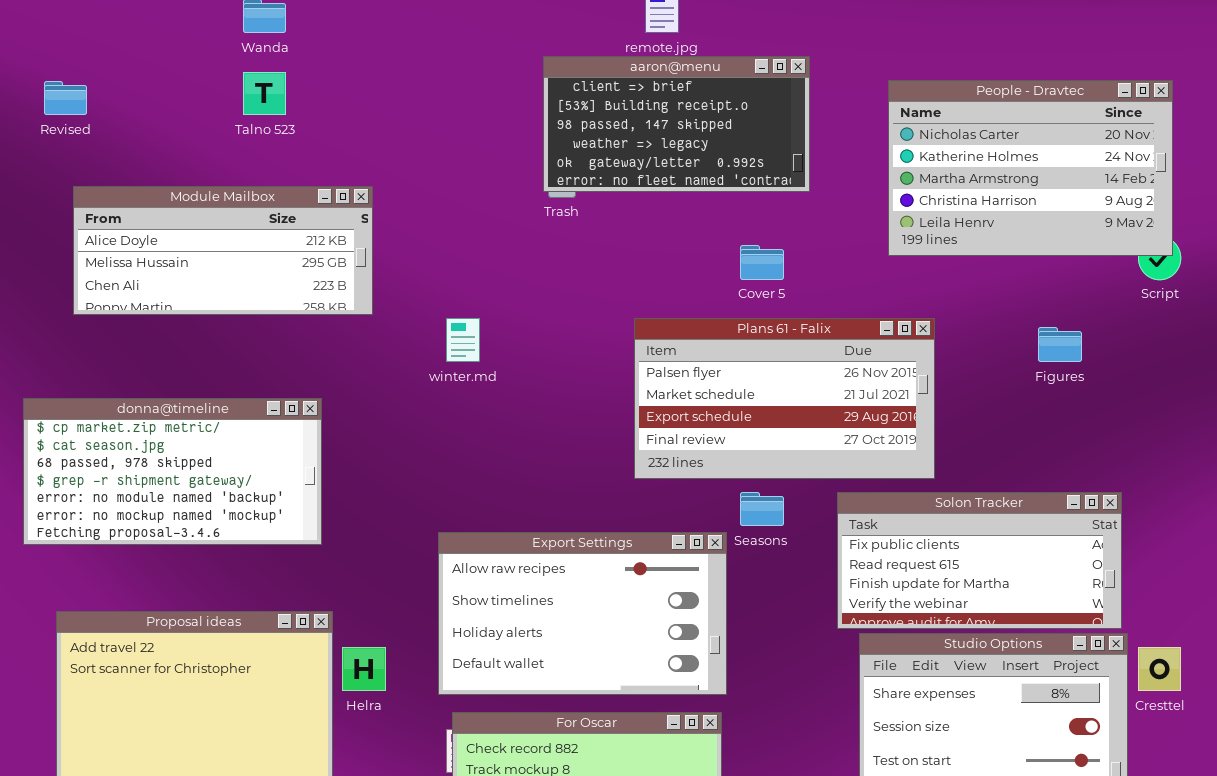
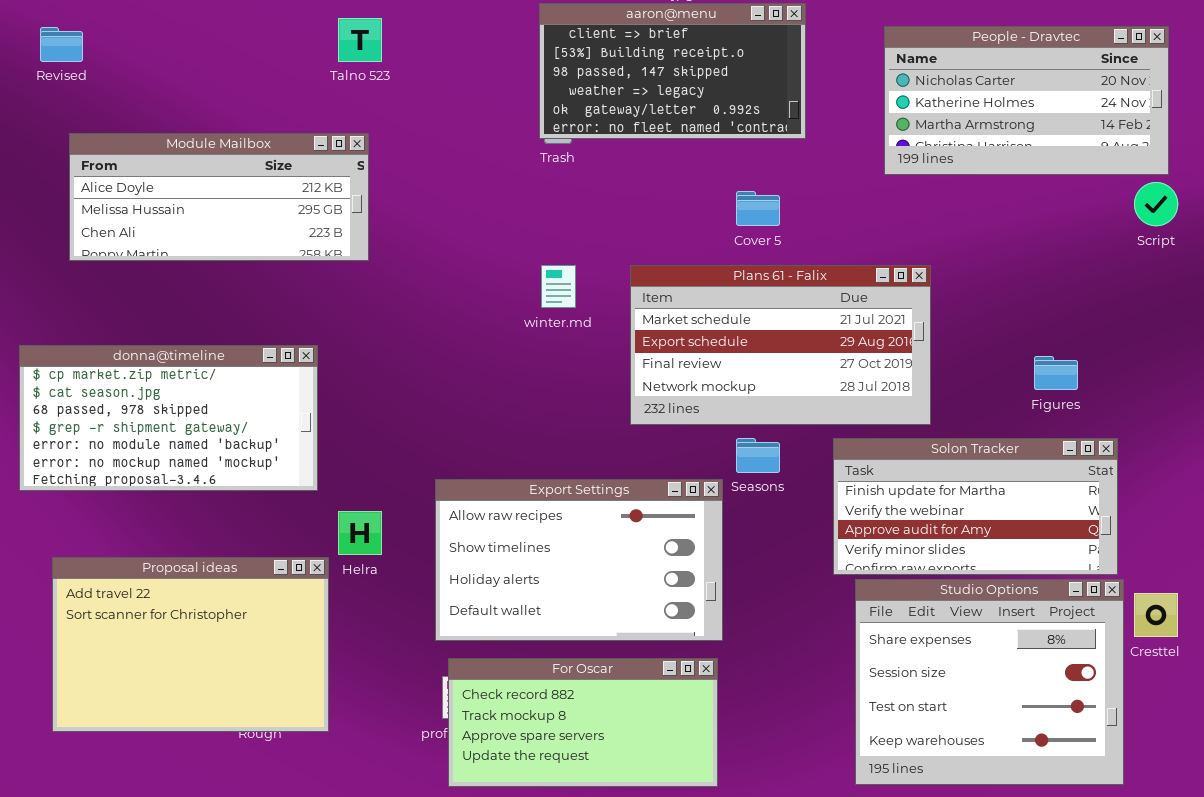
Talno 523: [243,72,286,115] -> [338,18,382,62], moved
People - Dravtec: [888,80,1173,256] -> [884,26,1169,175], resized
winter.md: [446,318,480,362] -> [541,265,576,308], moved
Plans 61 - Falix: [634,318,935,479] -> [630,265,931,425], scrolled down 1 row
Figures: [1038,327,1082,362] -> [1034,356,1078,390], moved
Solon Tracker: [837,492,1122,629] -> [833,438,1118,575], scrolled down 2 rows
Helra: [342,647,386,691] -> [338,511,382,555], moved

